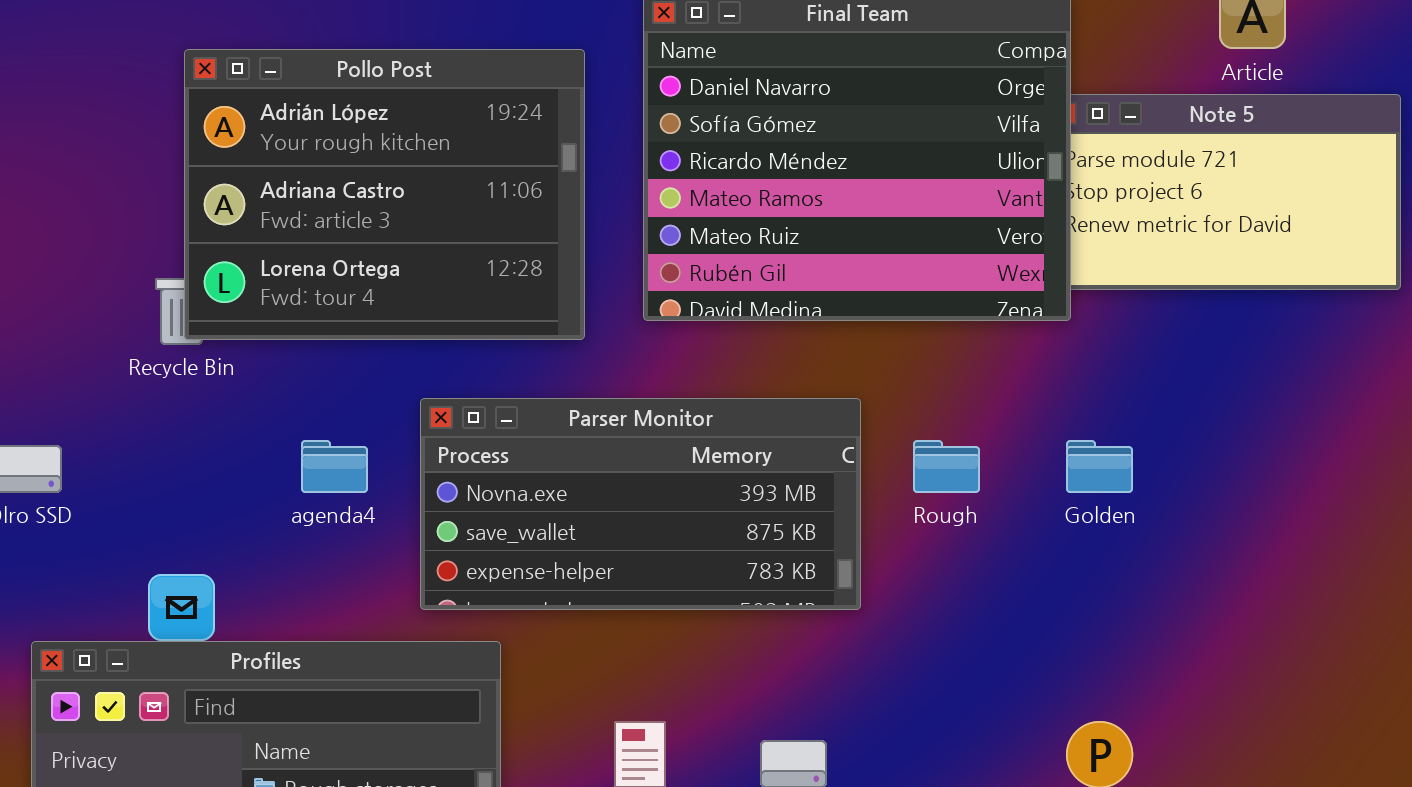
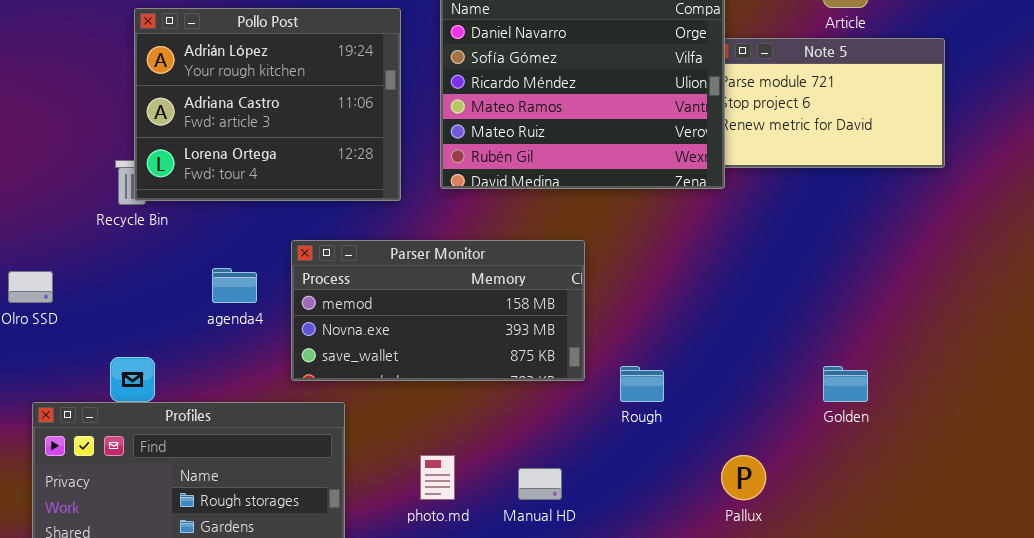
Parser Monitor: [420,398,861,610] -> [291,240,585,381], scrolled up 1 row
Rough: [913,440,980,493] -> [620,366,664,402], moved
Golden: [1066,440,1133,493] -> [823,366,868,402], moved

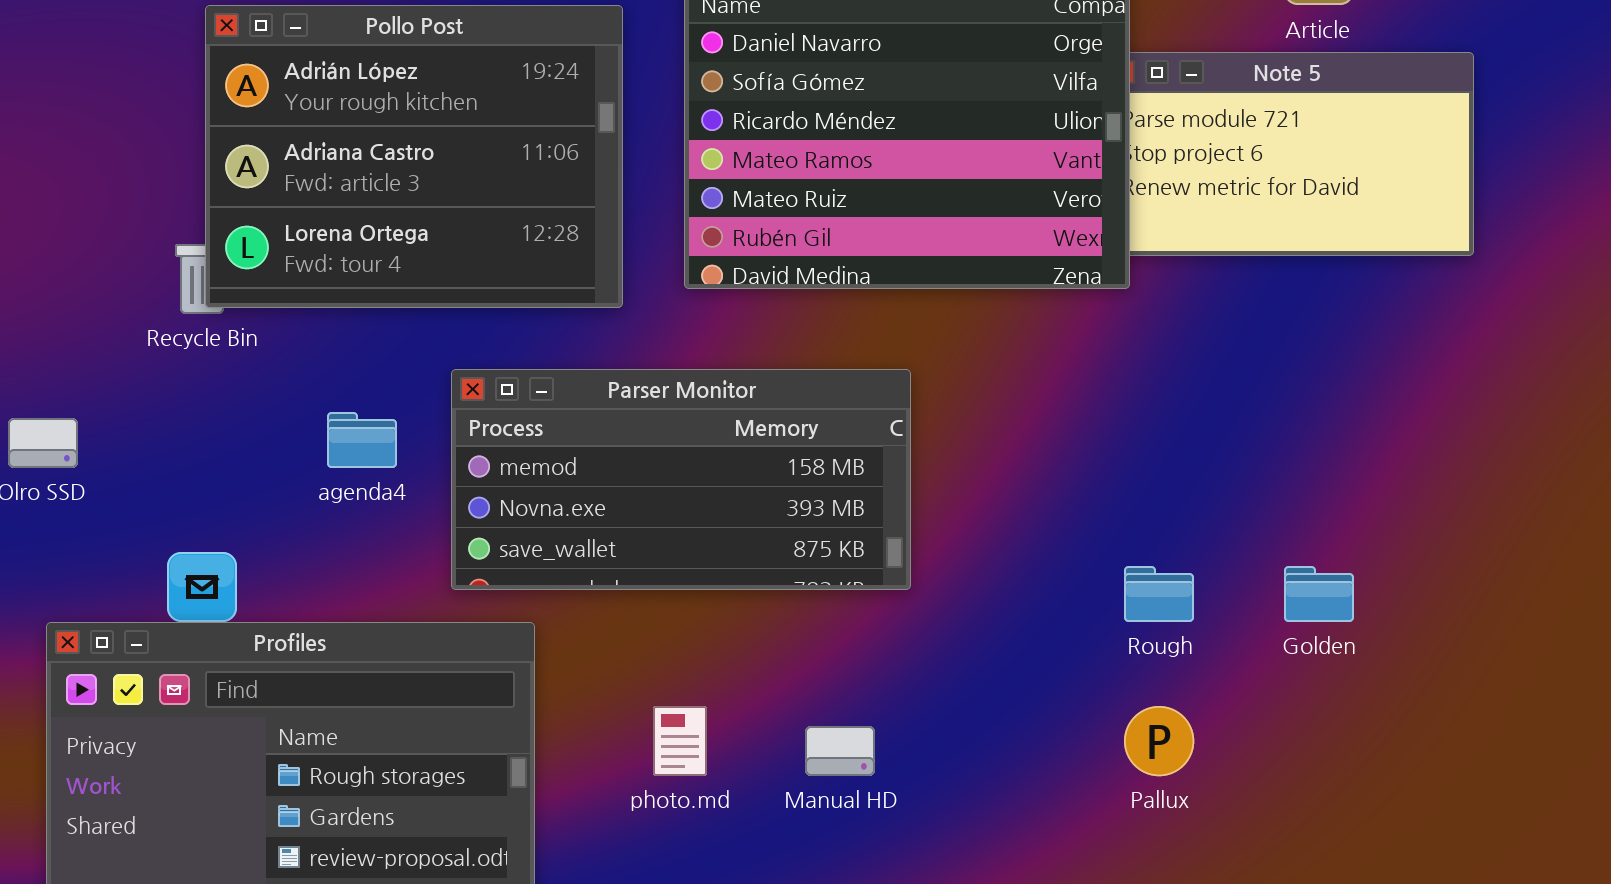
Rough: [620,366,664,402] -> [1124,566,1194,622], moved

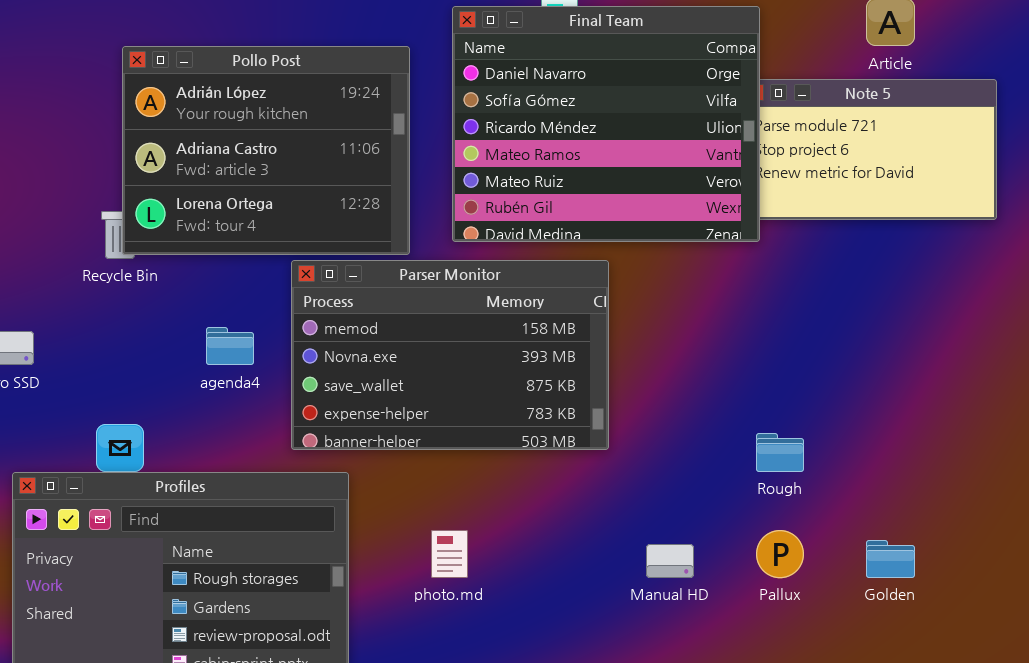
Parser Monitor: [451,369,911,590] -> [291,260,609,450], resized
Golden: [1284,566,1354,622] -> [866,540,915,578], moved
Manual HD: [805,726,875,776] -> [646,544,694,578], moved

